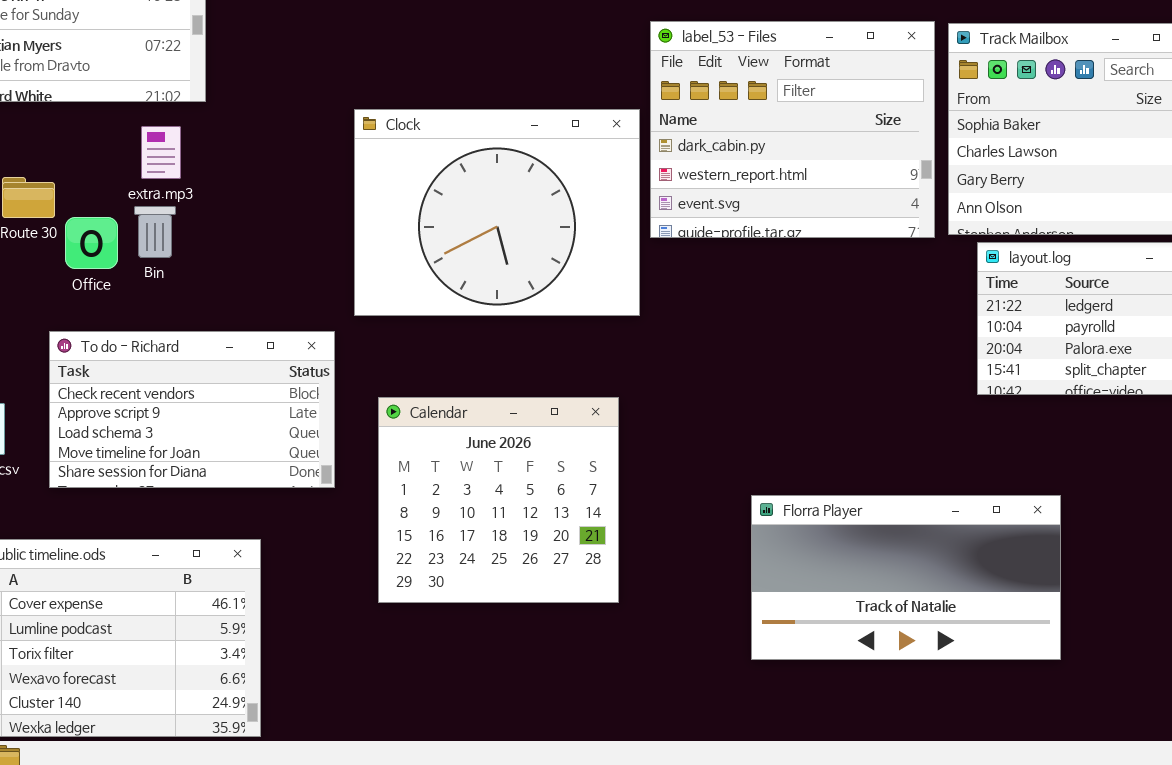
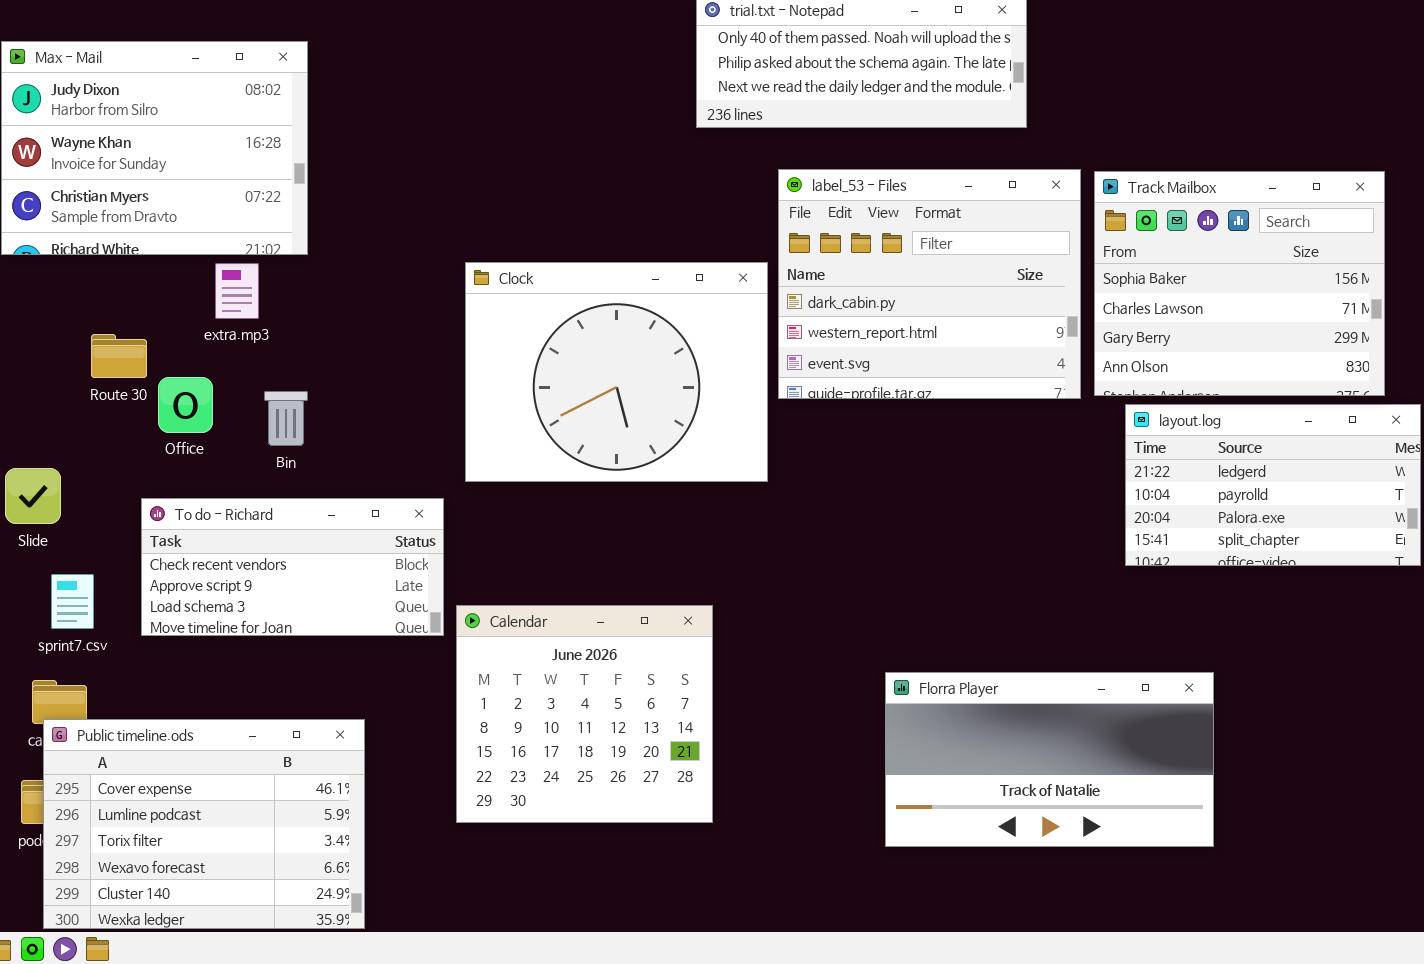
extra.mp3: [141,126,181,179] -> [215,263,259,319], moved
Bin: [134,206,176,258] -> [264,391,308,446], moved
To do - Richard: [49,331,335,488] -> [141,498,444,636], resized
Calendar: [378,397,619,603] -> [456,605,713,823], moved

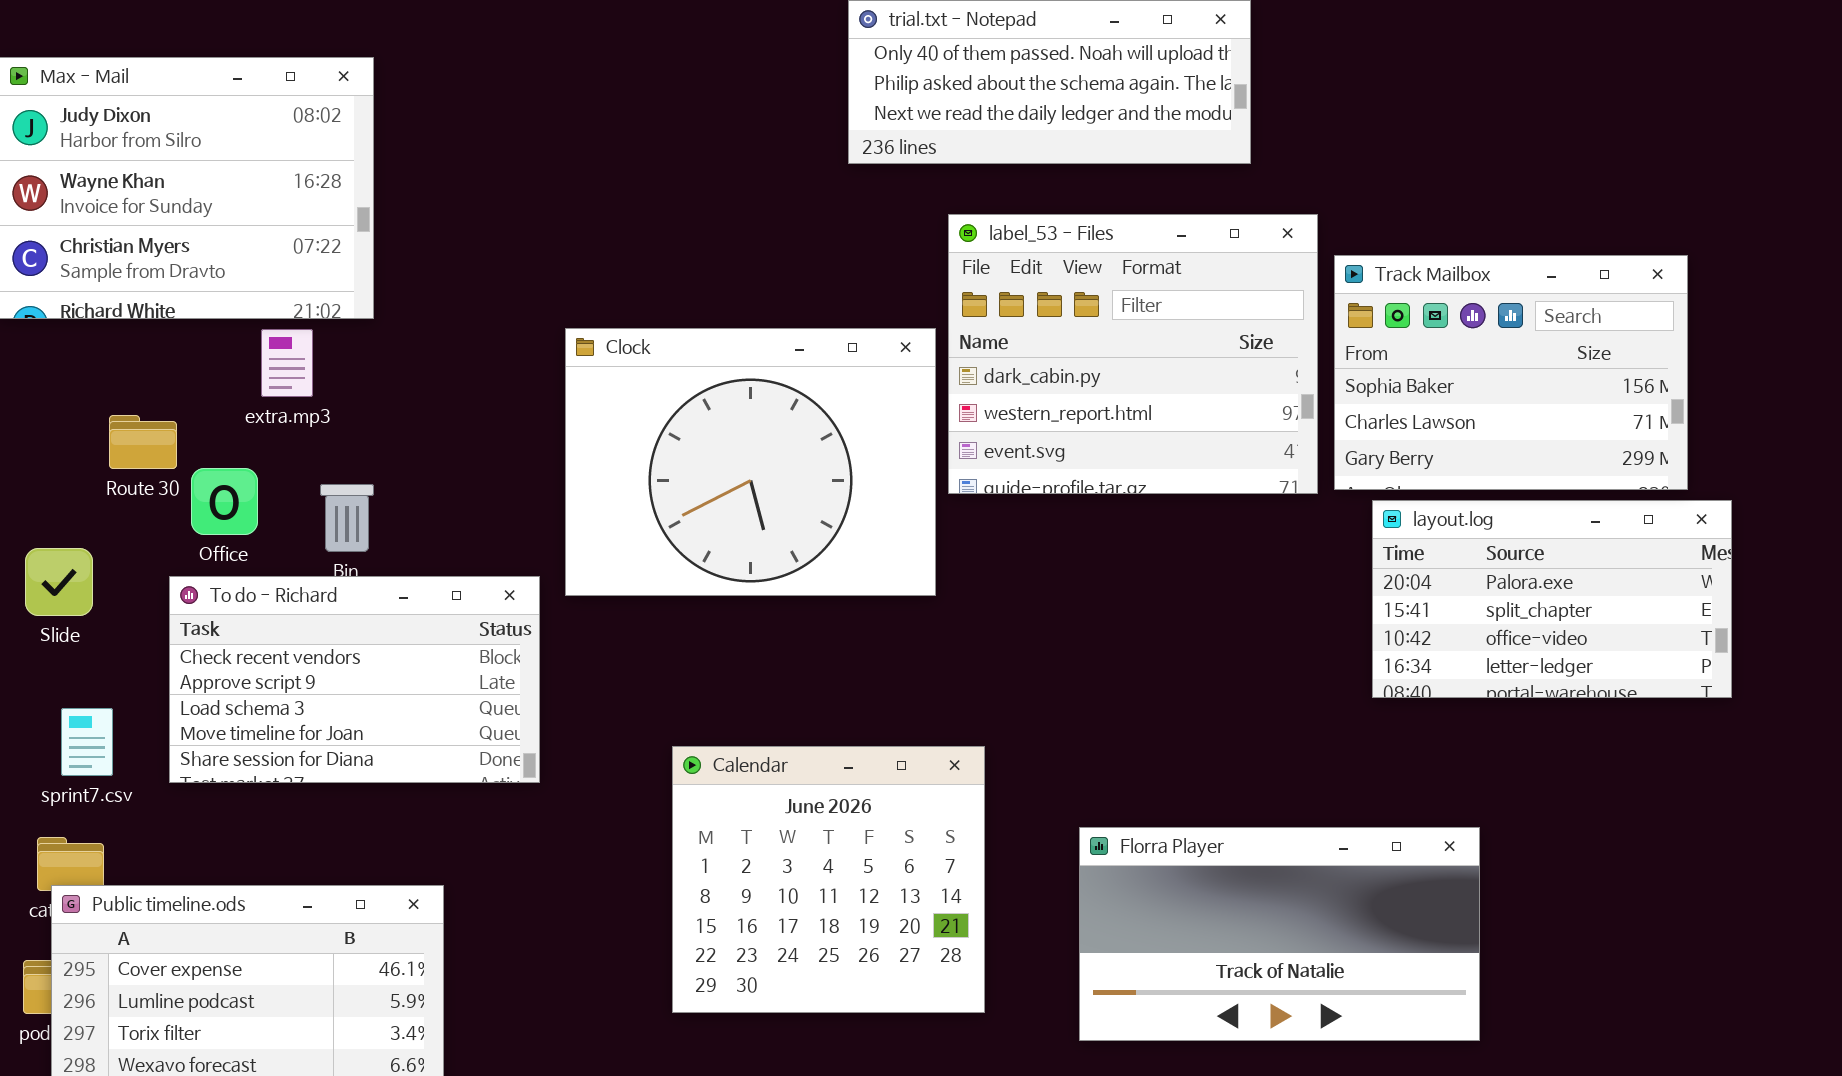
Track Mailbox: [1094,171,1385,396] -> [1334,255,1688,490], resized
layout.log: [1125,404,1421,566] -> [1372,500,1732,698], scrolled down 2 rows
Slide: [5,468,61,524] -> [25,548,93,616], moved
To do - Richard: [141,498,444,636] -> [169,576,540,783], resized
Calendar: [456,605,713,823] -> [672,746,985,1013], moved

